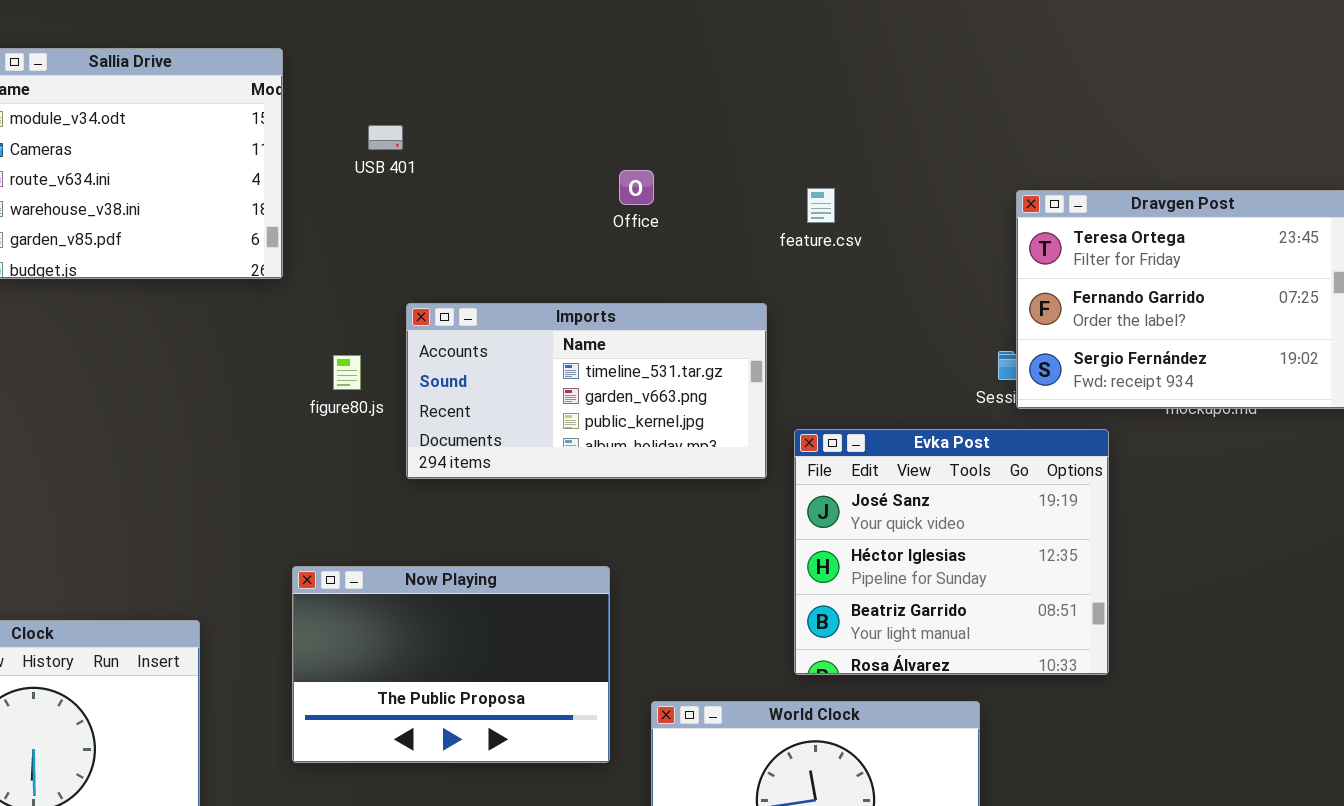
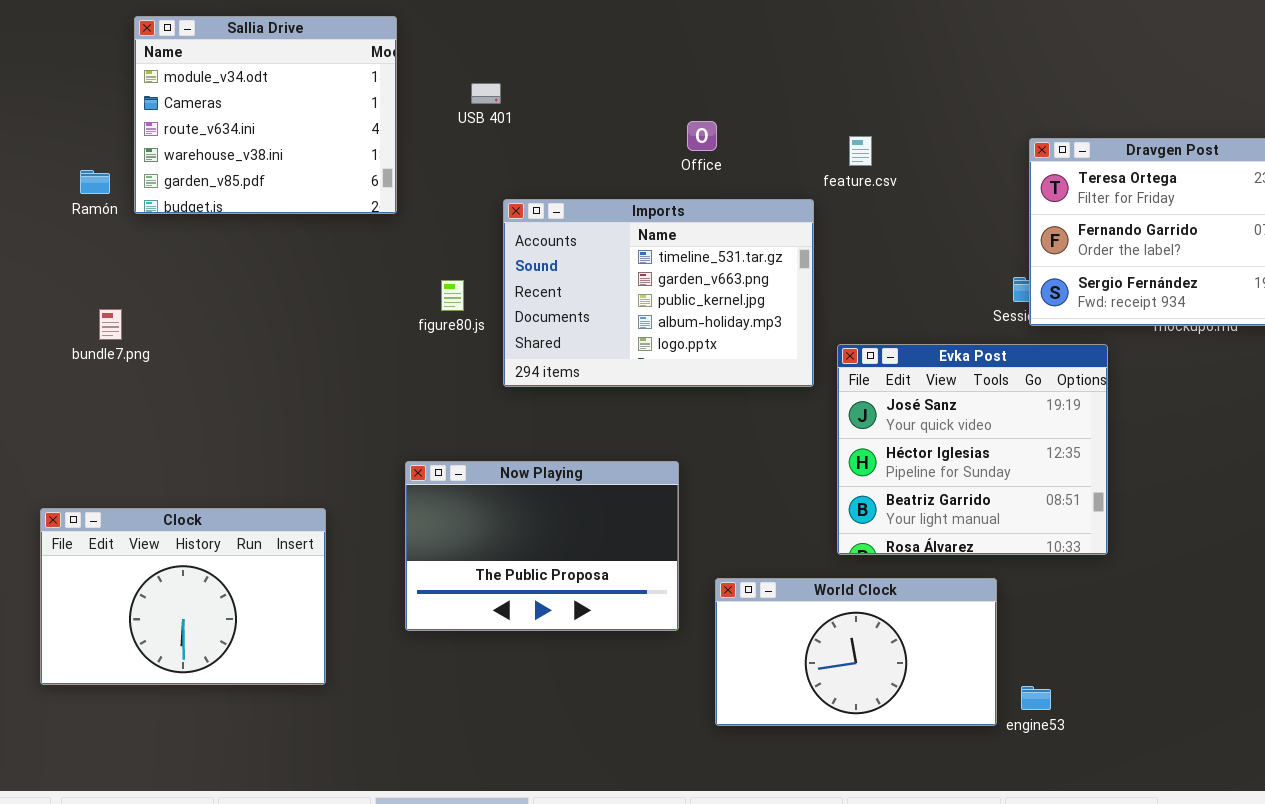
Imports: [406,303,767,479] -> [503,199,814,387], resized

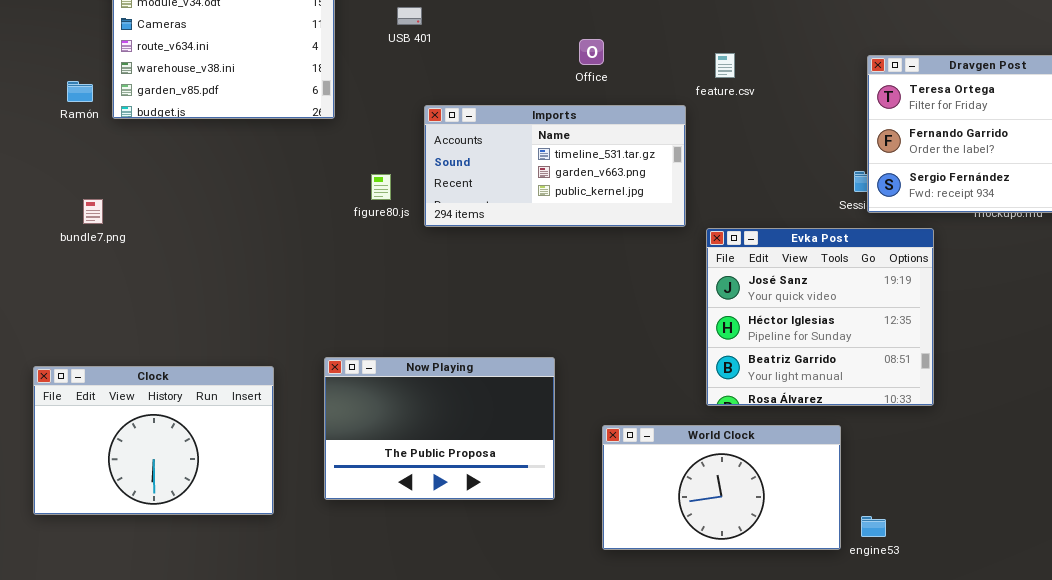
Imports: [503,199,814,387] -> [424,105,686,227], resized
Now Playing: [405,461,679,631] -> [324,357,555,500], moved

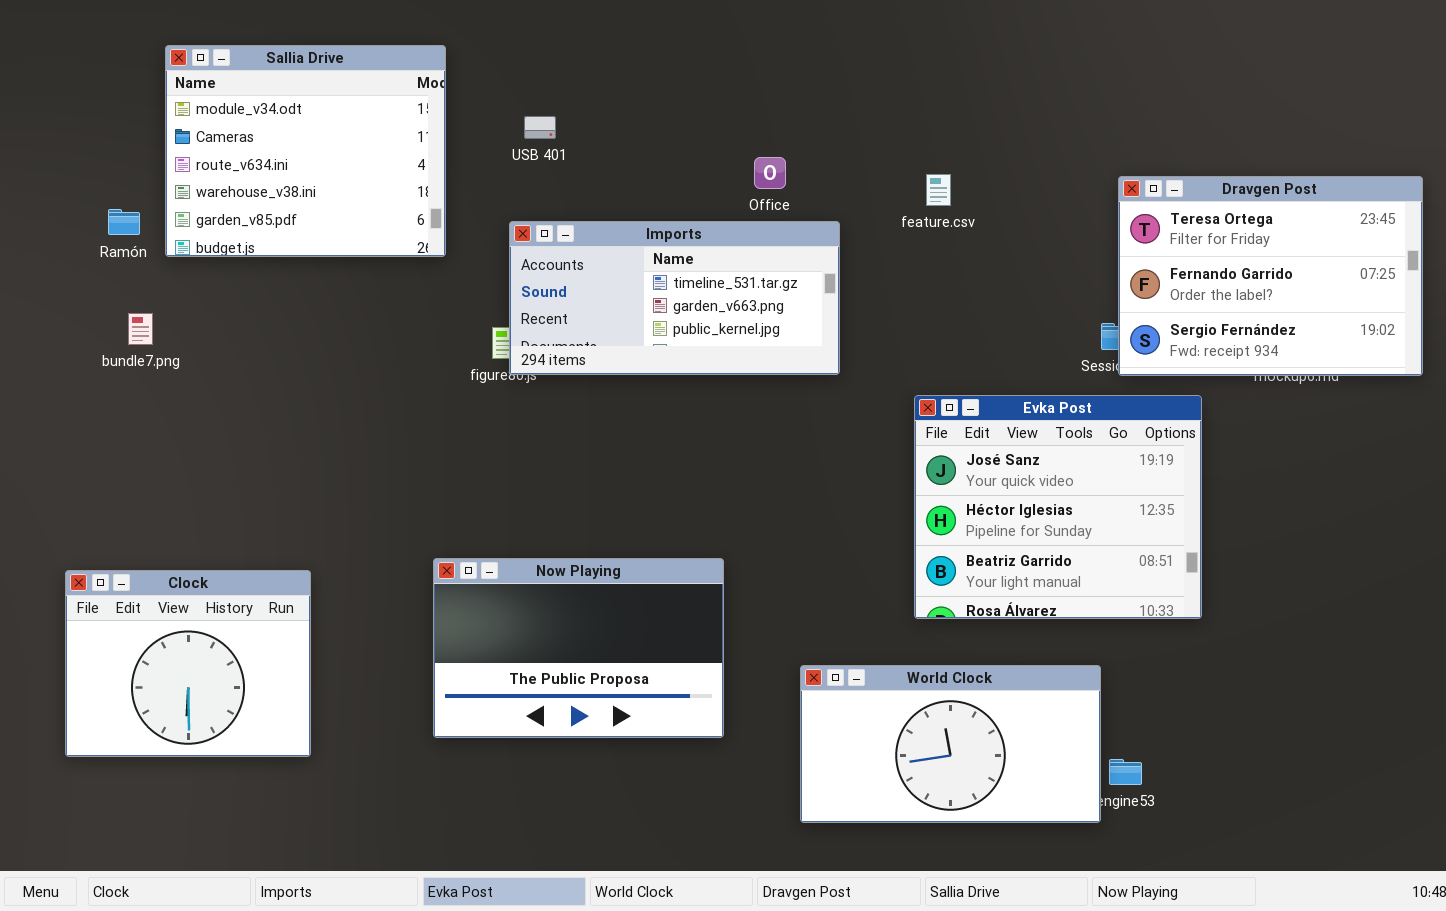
Imports: [424,105,686,227] -> [509,221,840,375], moved
bundle7.png: [83,199,103,224] -> [128,313,153,345], moved
Clock: [33,366,274,515] -> [65,570,311,757], resized
World Clock: [602,425,841,550] -> [800,665,1101,823], moved

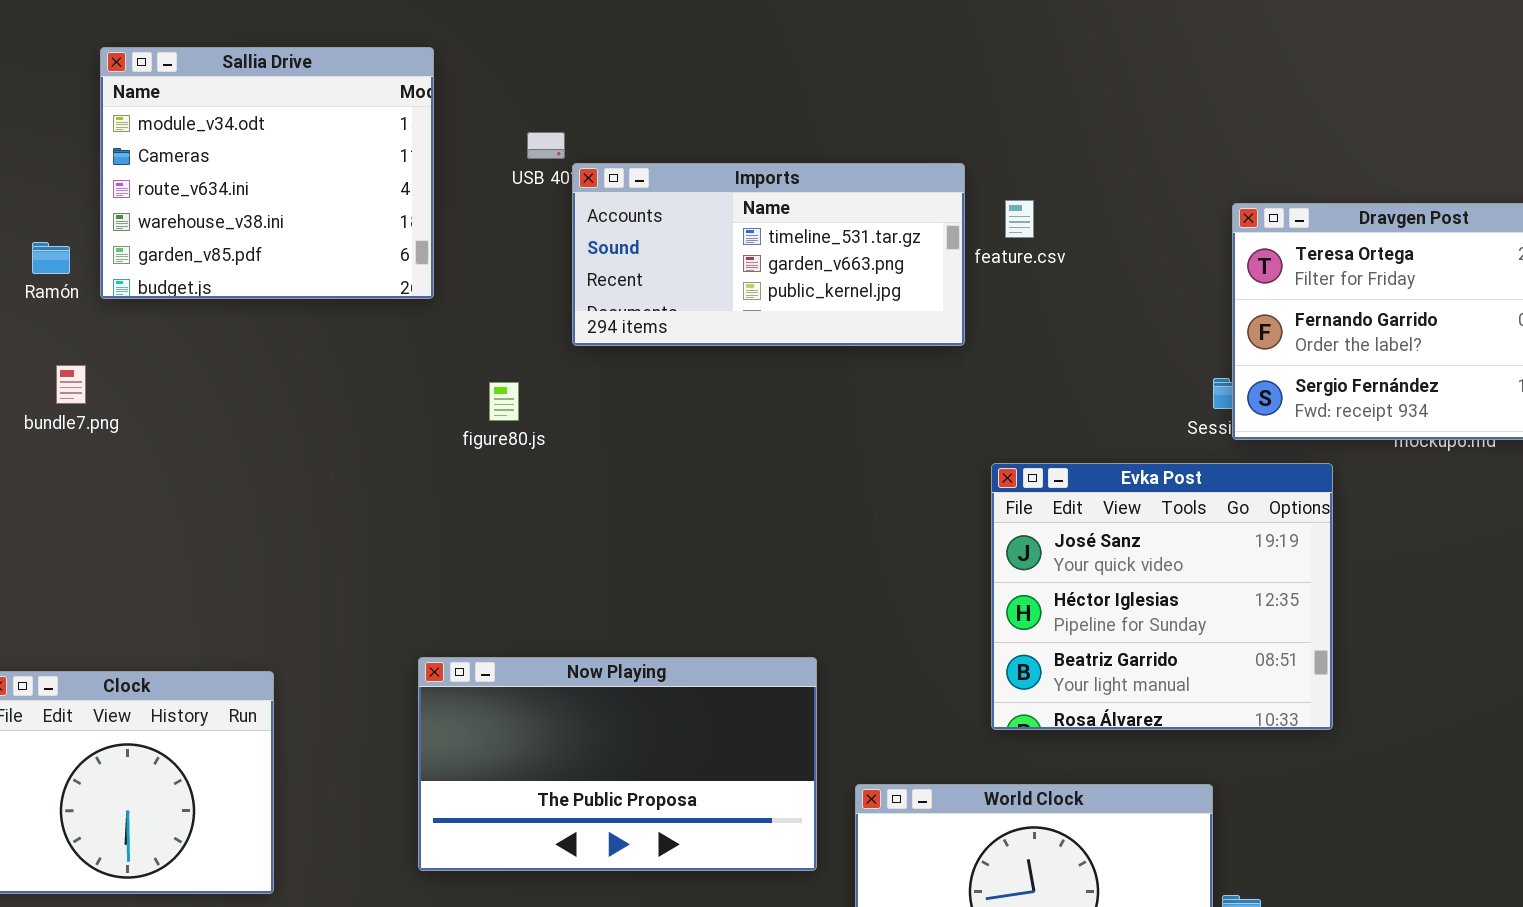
Imports: [509,221,840,375] -> [572,163,965,346], moved
Now Playing: [433,558,724,738] -> [418,657,817,871], resized

